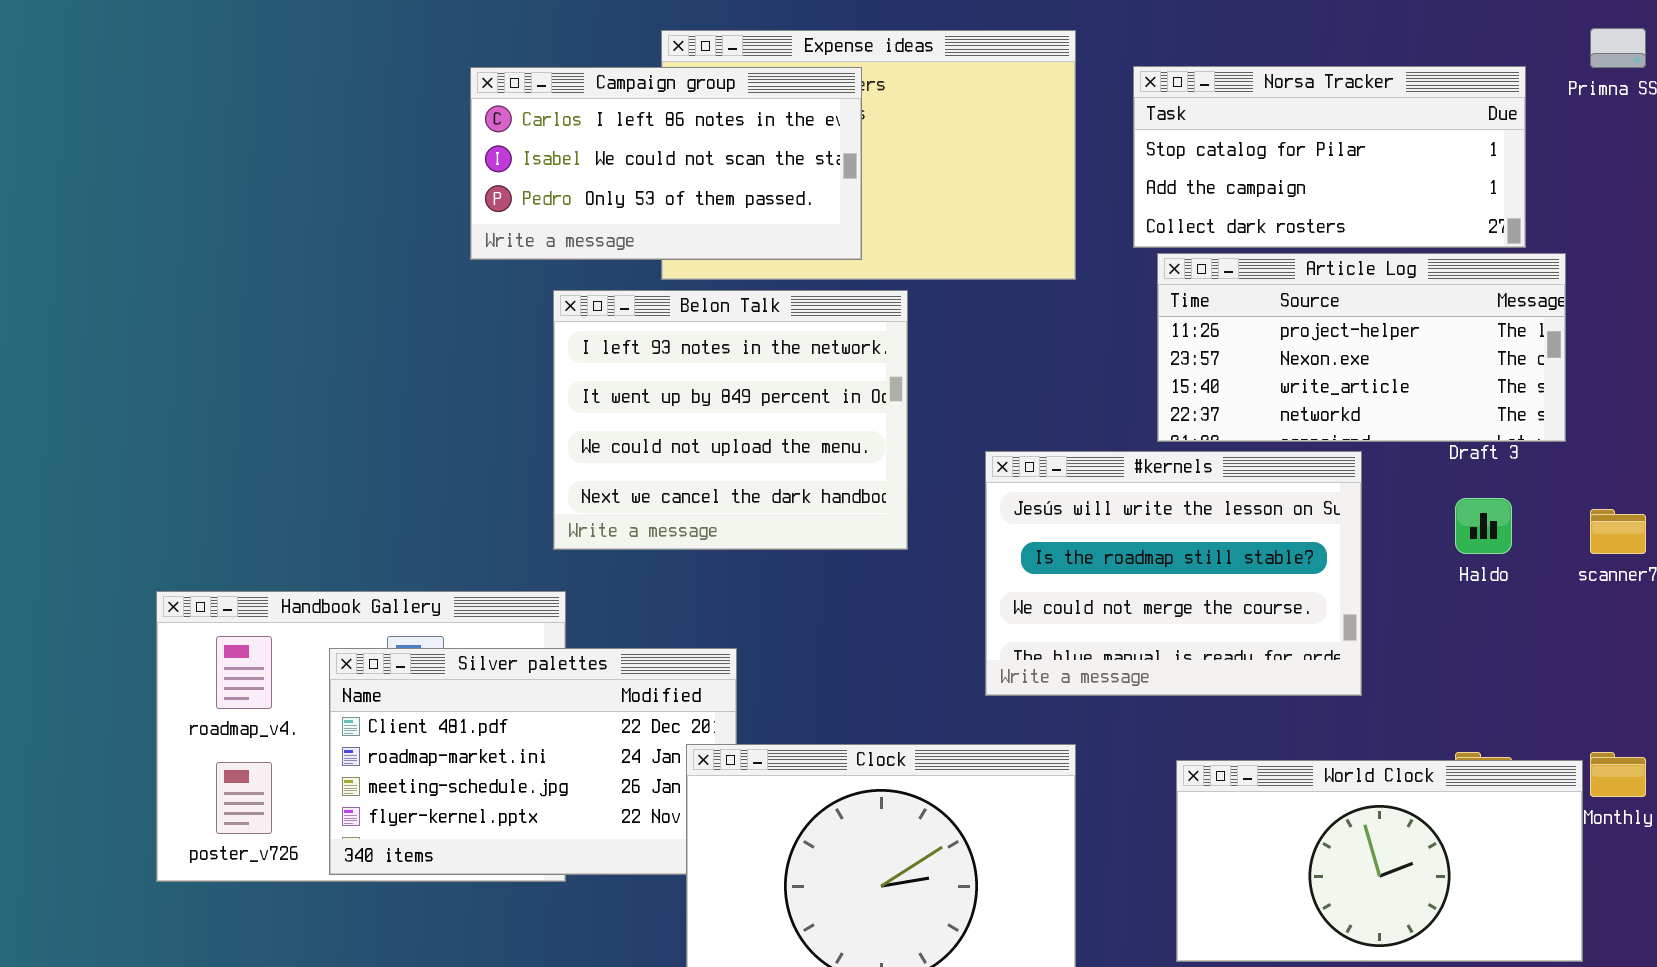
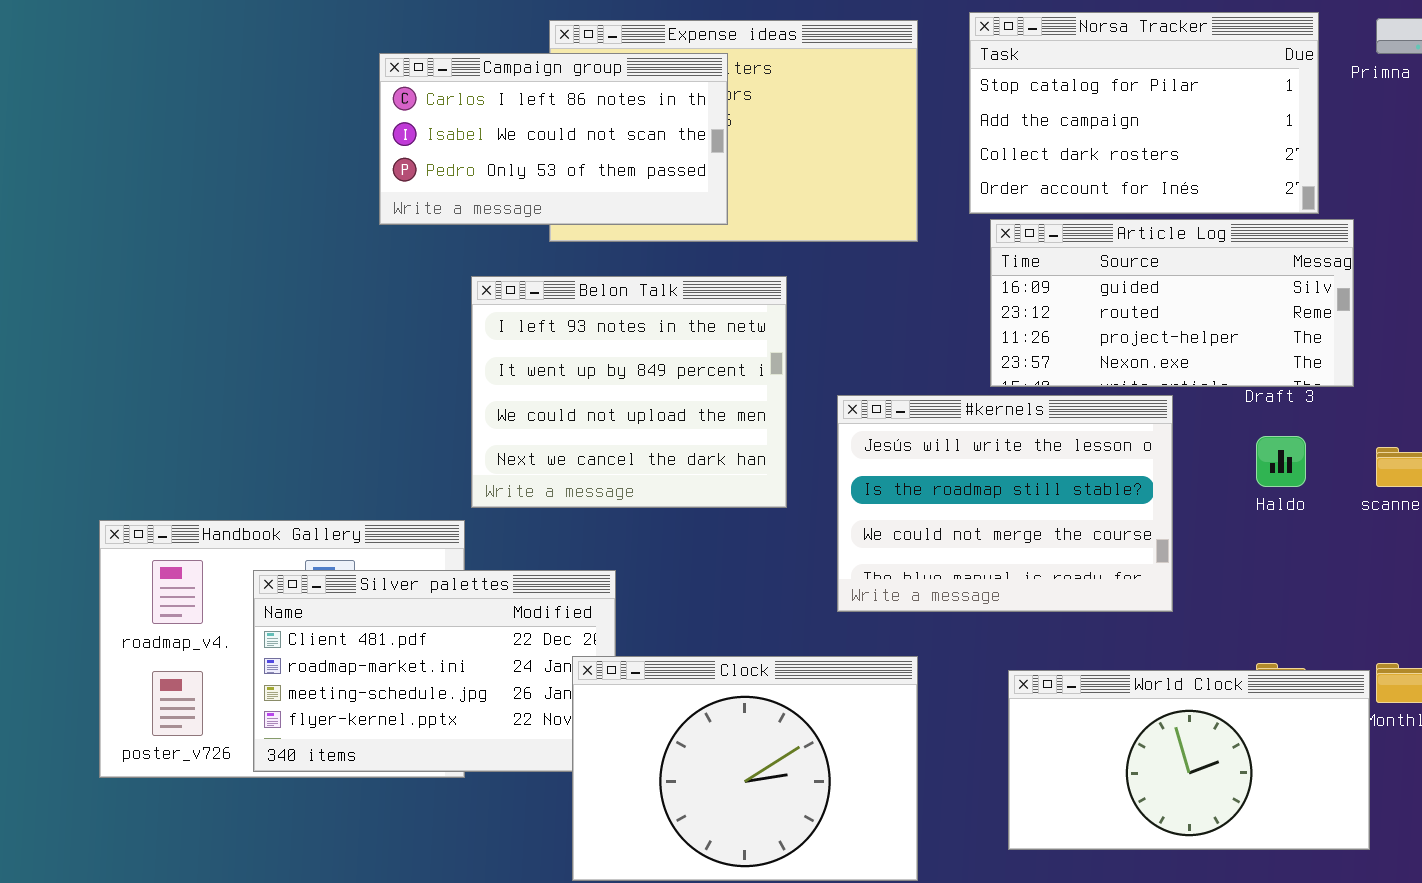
Norsa Tracker: [1133,66,1526,248] -> [969,12,1319,214], resized
Article Log: [1157,253,1566,442] -> [990,219,1354,387], scrolled up 2 rows
Belon Talk: [553,290,908,550] -> [471,276,787,508], moved

